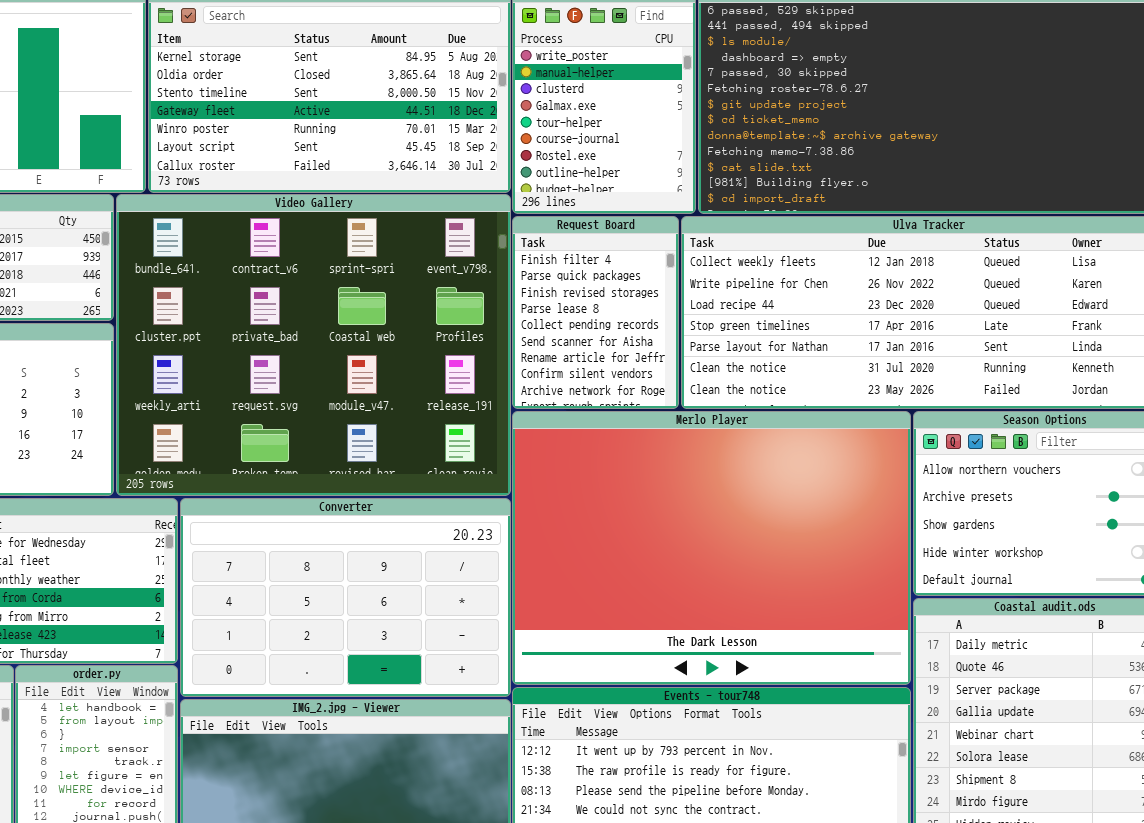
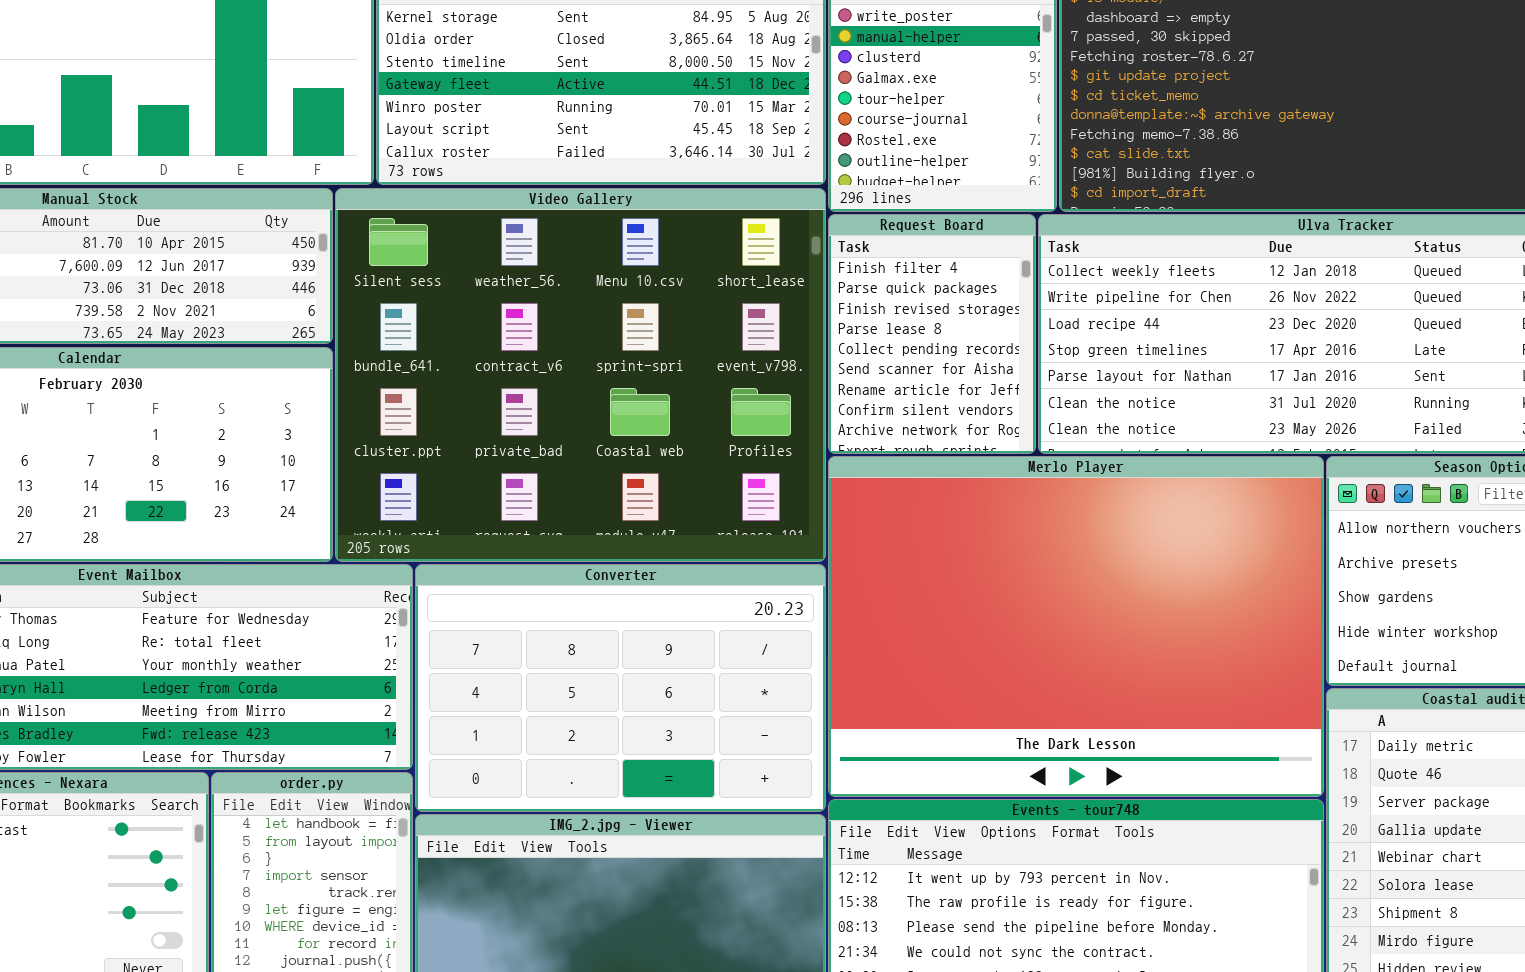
Video Gallery: [116,194,511,496] -> [335,188,826,562], scrolled up 1 row

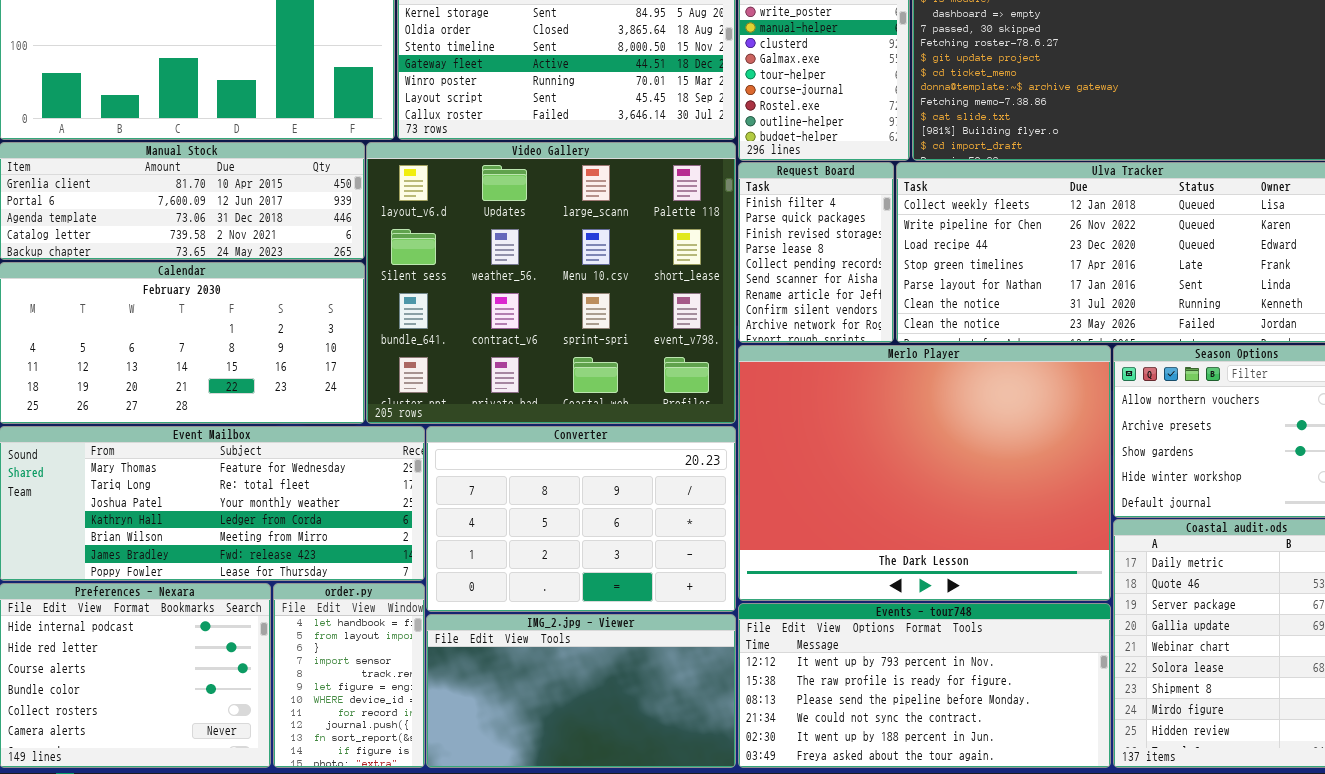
Video Gallery: [335,188,826,562] -> [366,142,736,424], scrolled up 1 row

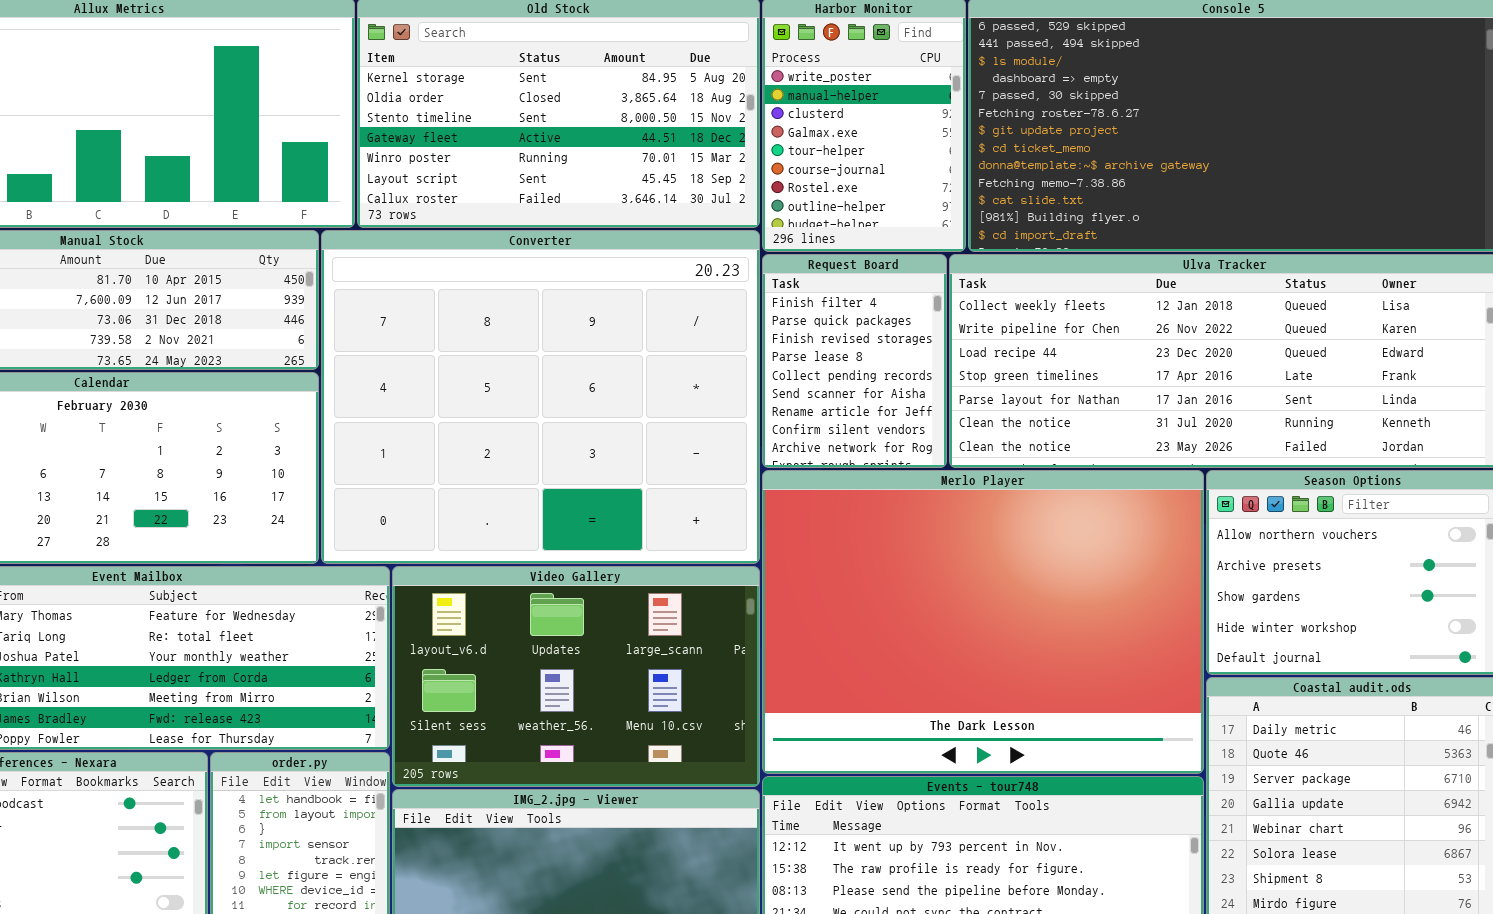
Video Gallery: [366,142,736,424] -> [392,566,760,787], moved, resized
Converter: [426,426,736,612] -> [321,230,760,564], moved, resized

